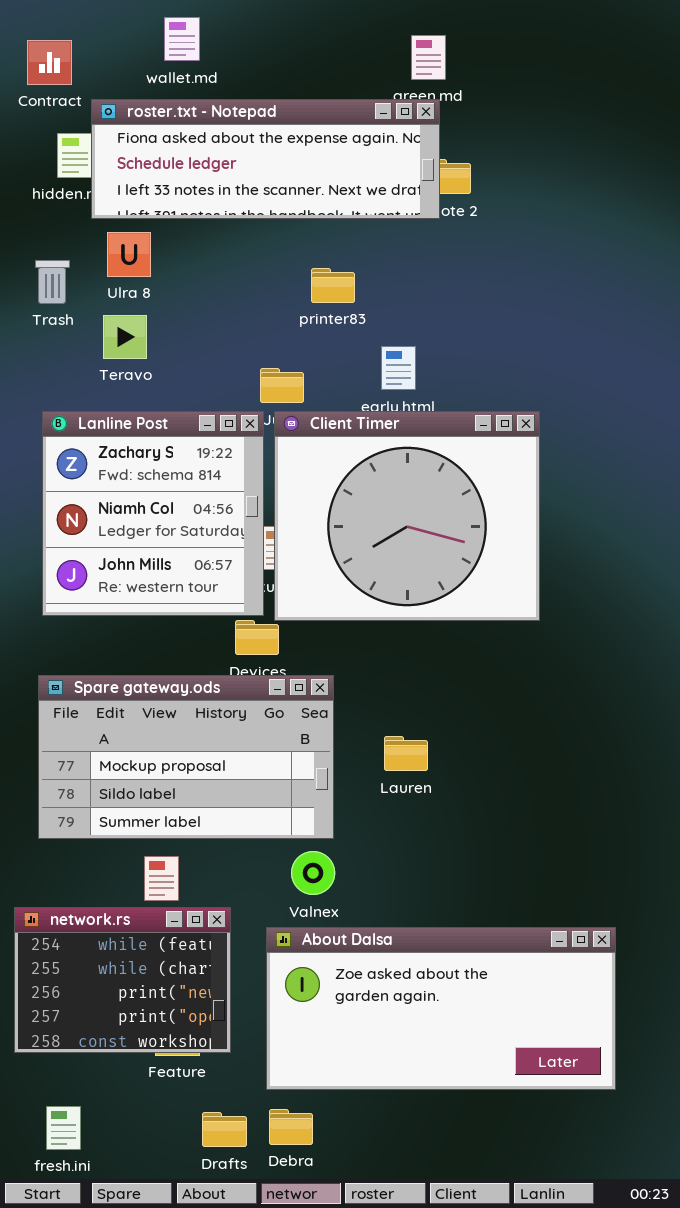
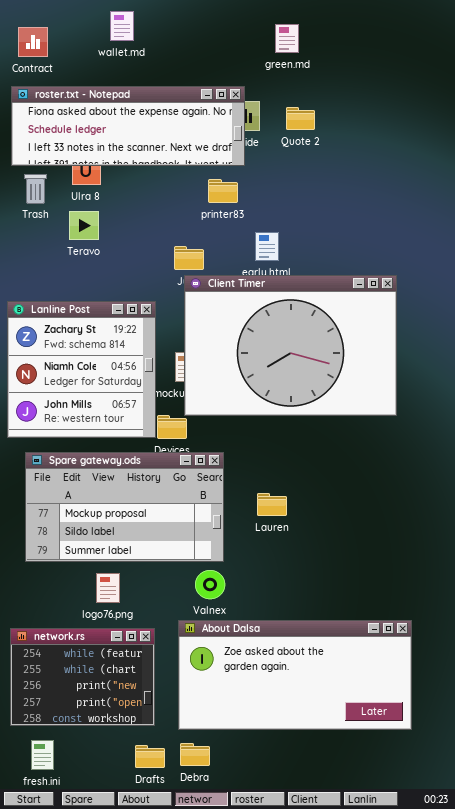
roster.txt - Notepad: [91,99,440,219] -> [11,86,245,166], moved
Lanline Post: [42,411,264,616] -> [7,301,156,438], moved
Client Timer: [274,411,540,621] -> [184,275,397,416], resized
network.rs: [14,907,231,1053] -> [10,628,155,726], moved

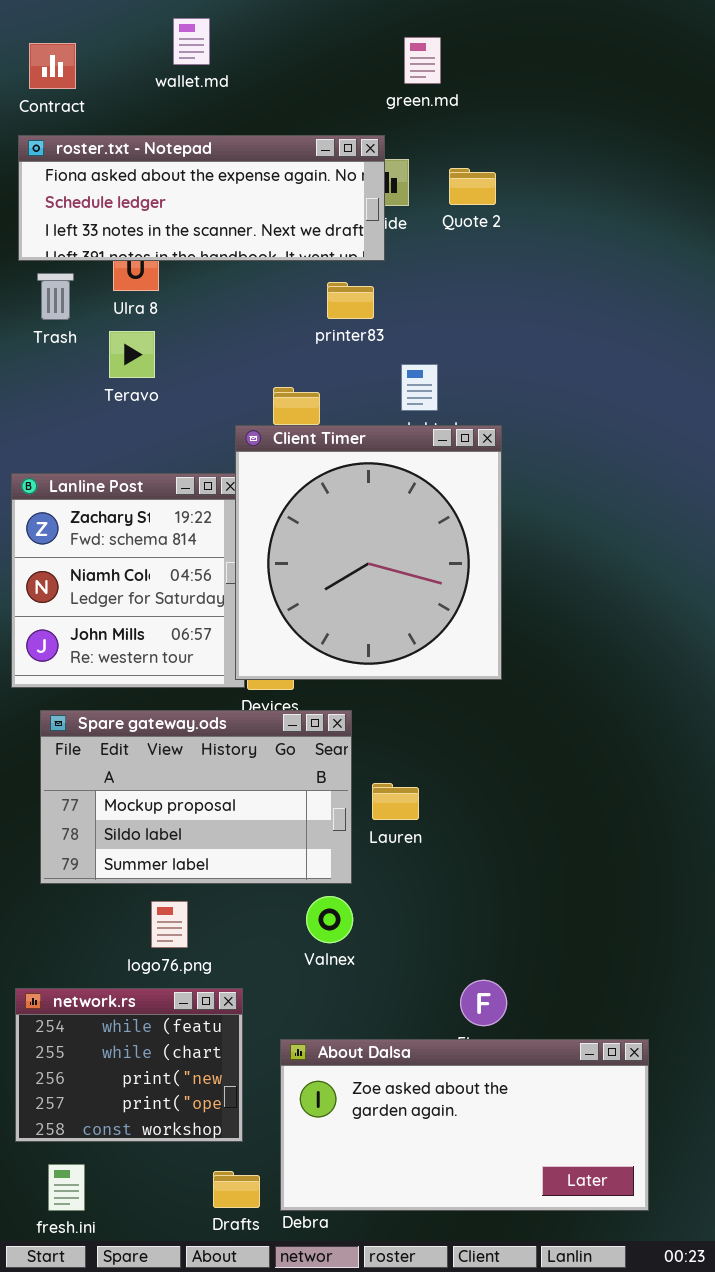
green.md: [275,24,299,53] -> [404,37,441,84], moved
Client Timer: [184,275,397,416] -> [235,425,502,680], moved, resized
Lauren: [257,493,287,516] -> [372,783,419,820], moved
About Dalsa: [178,620,412,730] -> [280,1039,649,1211], moved

